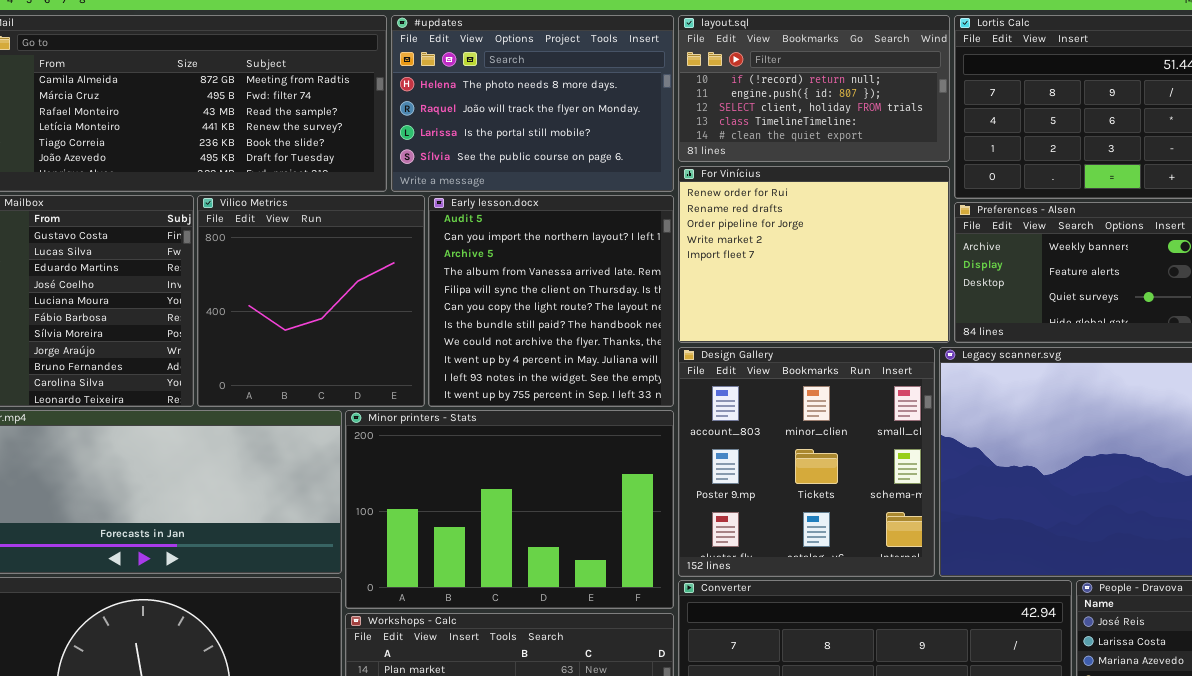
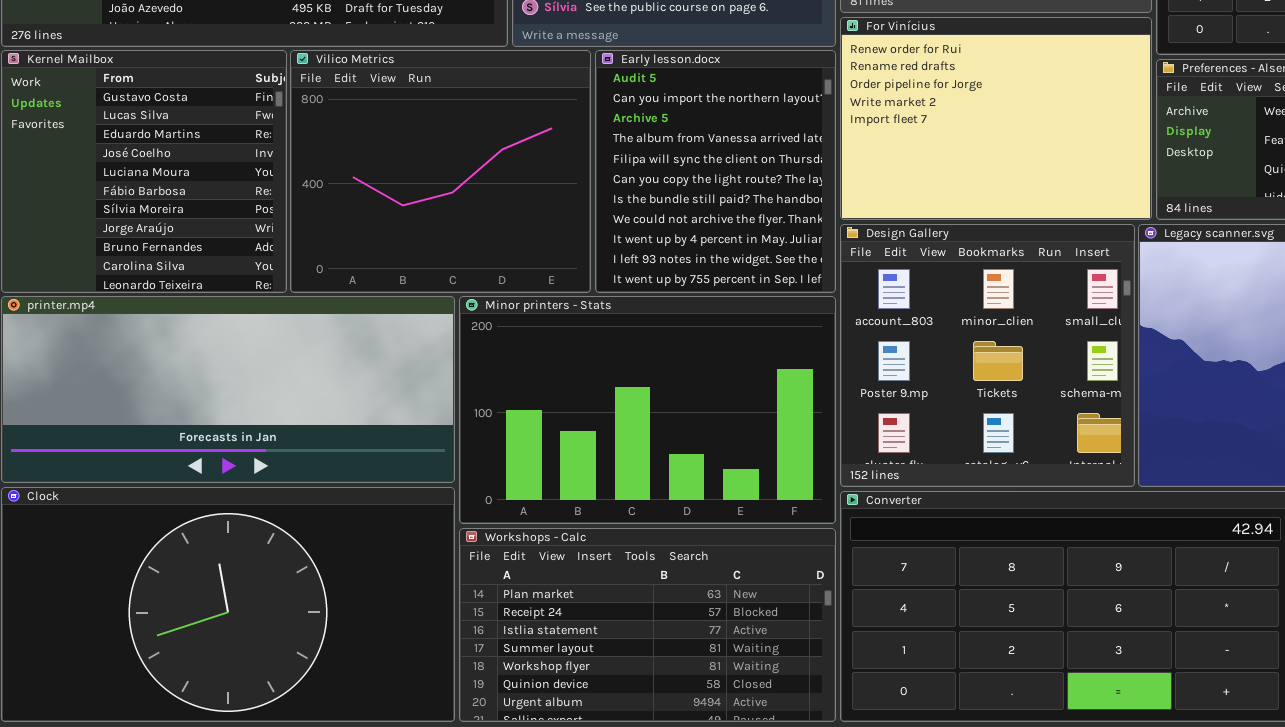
Vilico Metrics: [197,195,425,407] -> [290,50,591,293], resized
Early lesson.docx: [428,195,674,407] -> [595,50,836,293], resized

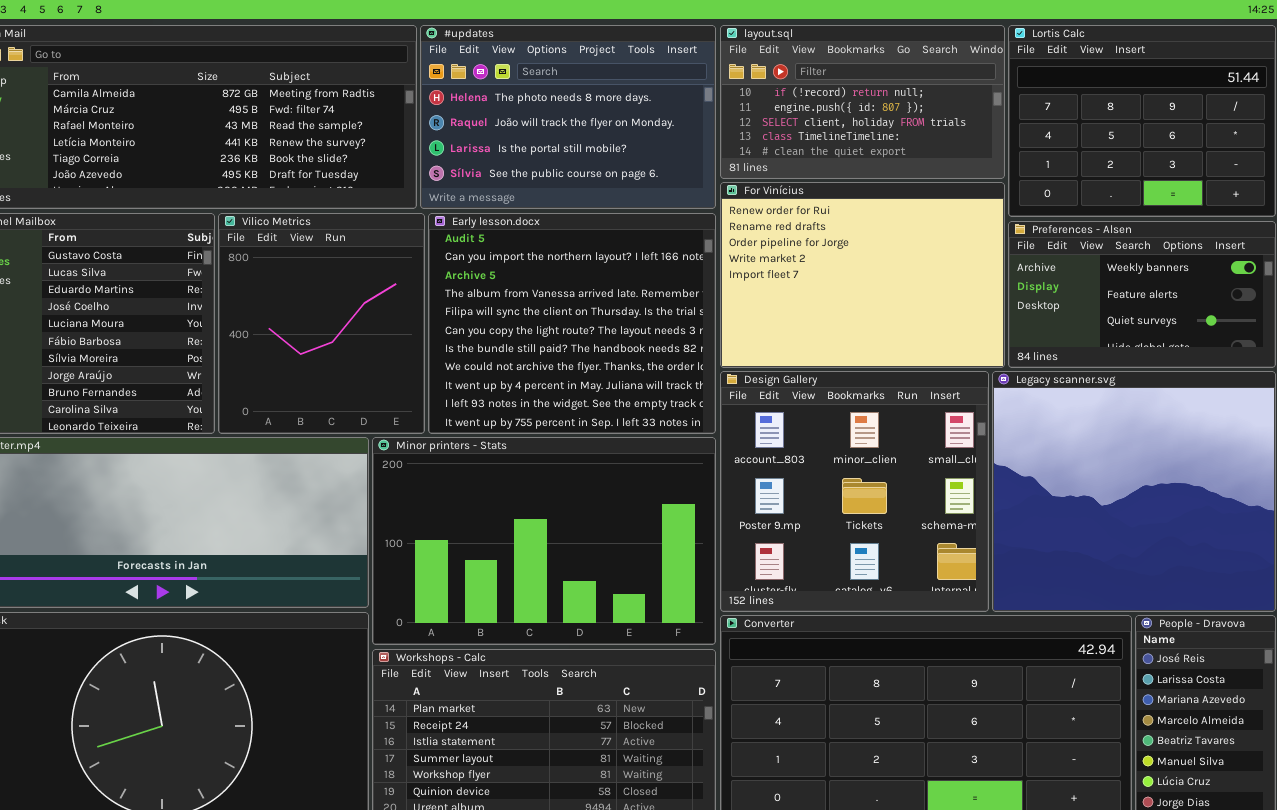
Vilico Metrics: [290,50,591,293] -> [218,213,425,434], resized
Early lesson.docx: [595,50,836,293] -> [428,213,716,434], resized

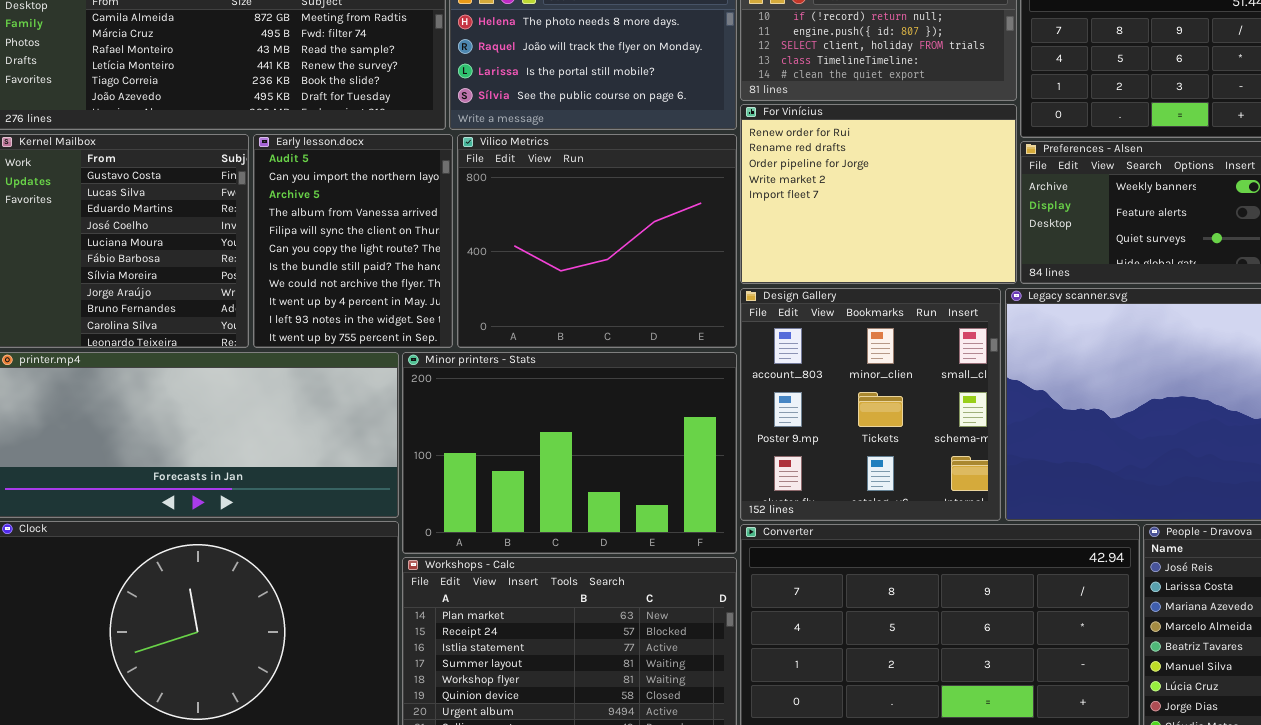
Vilico Metrics: [218,213,425,434] -> [457,134,737,348], moved, resized
Early lesson.docx: [428,213,716,434] -> [253,134,453,348], moved, resized

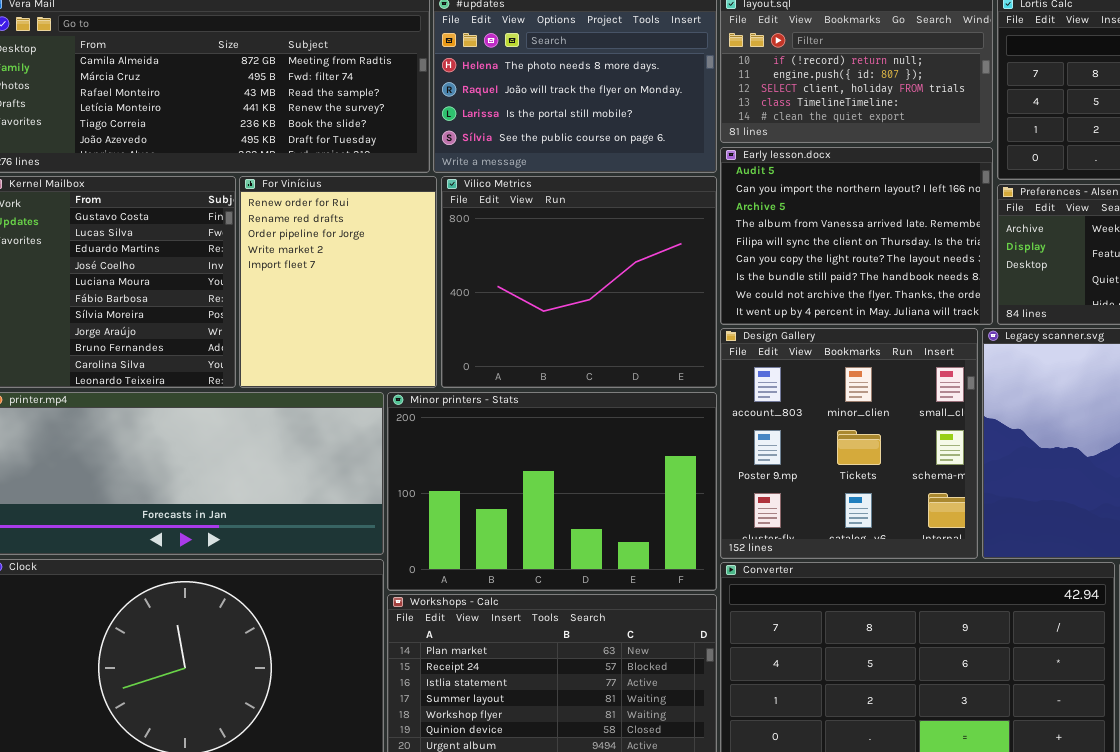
For Vinícius: [740,104,1017,284] -> [239,176,437,388], moved, resized
Early lesson.docx: [253,134,453,348] -> [720,147,993,325], moved, resized

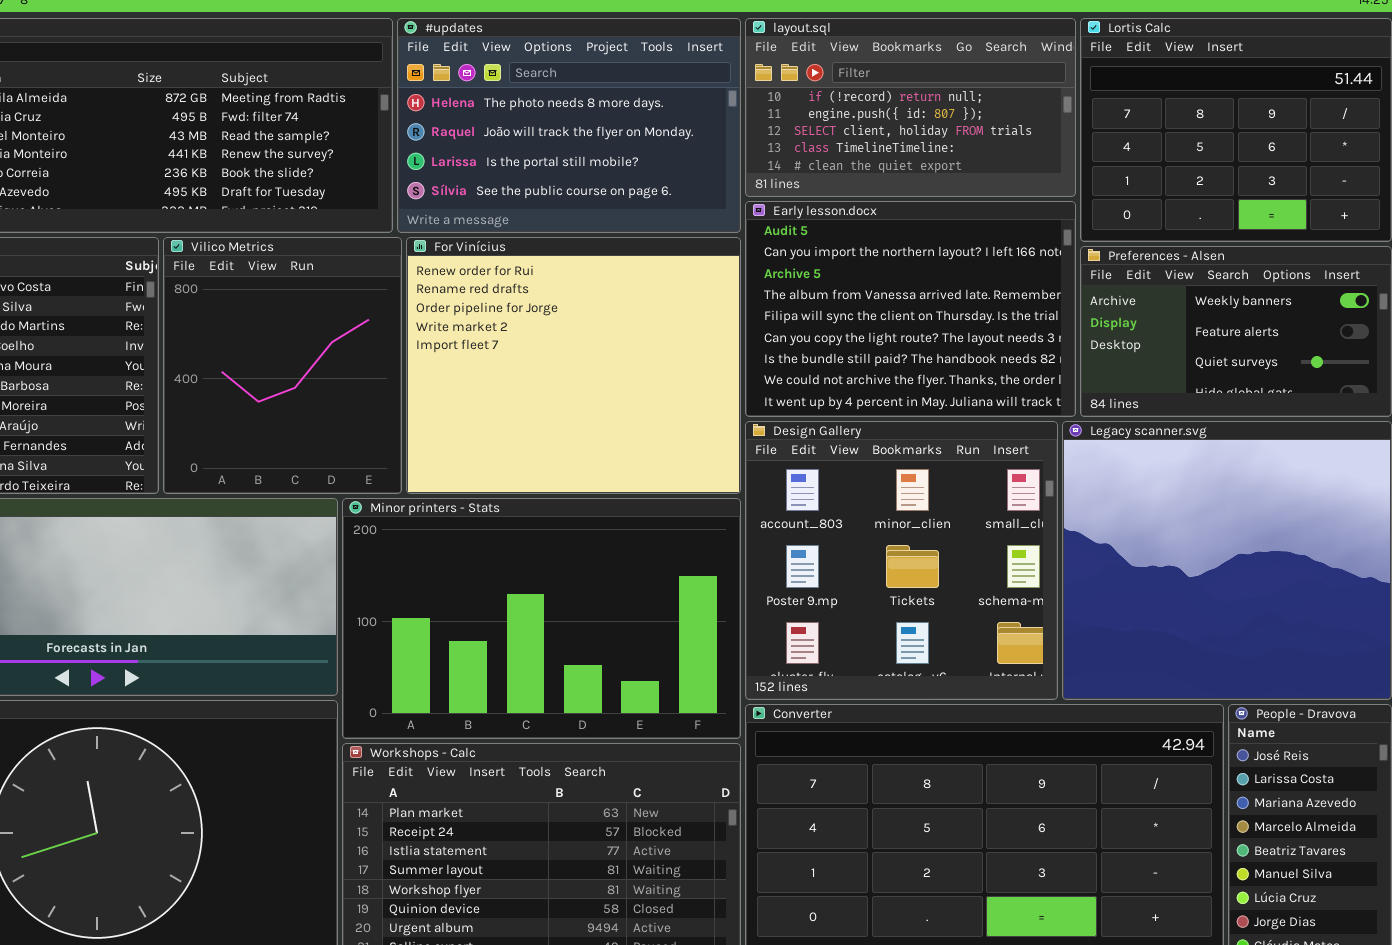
For Vinícius: [239,176,437,388] -> [406,237,741,494], moved, resized
Vilico Metrics: [441,176,717,388] -> [163,237,402,494], moved, resized

